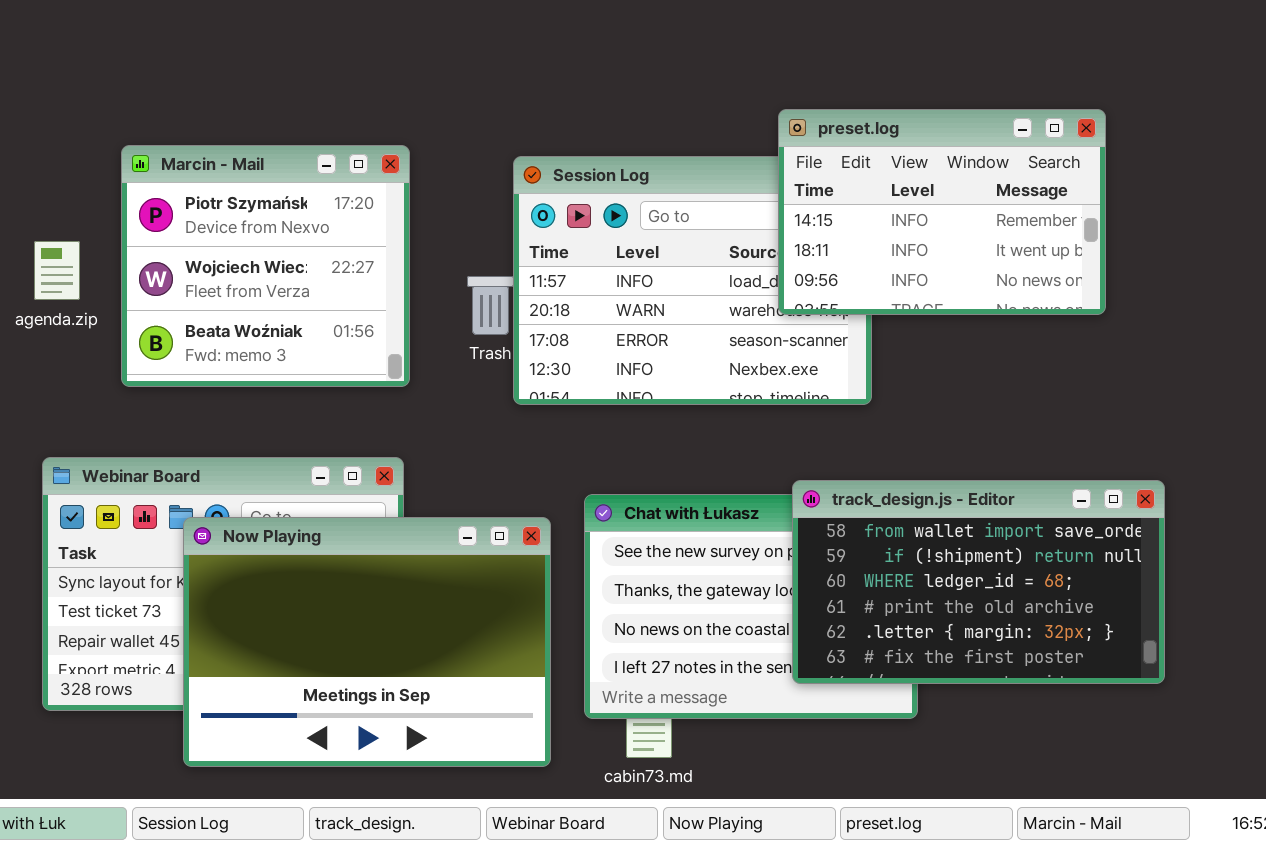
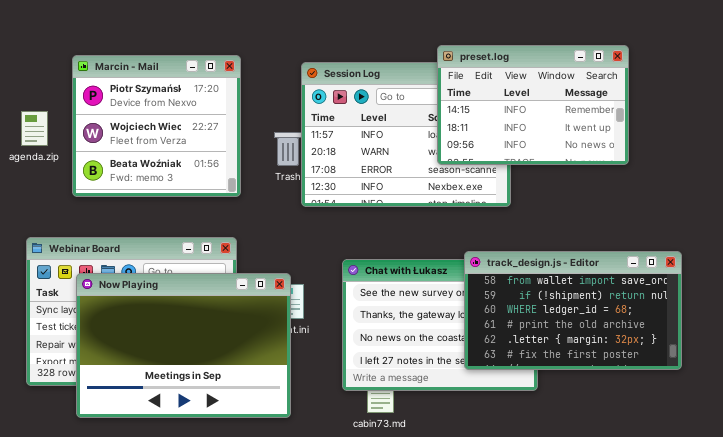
preset.log: [778,109,1106,315] -> [437,45,629,165], moved
Now Playing: [183,517,551,767] -> [76,273,291,418], moved

